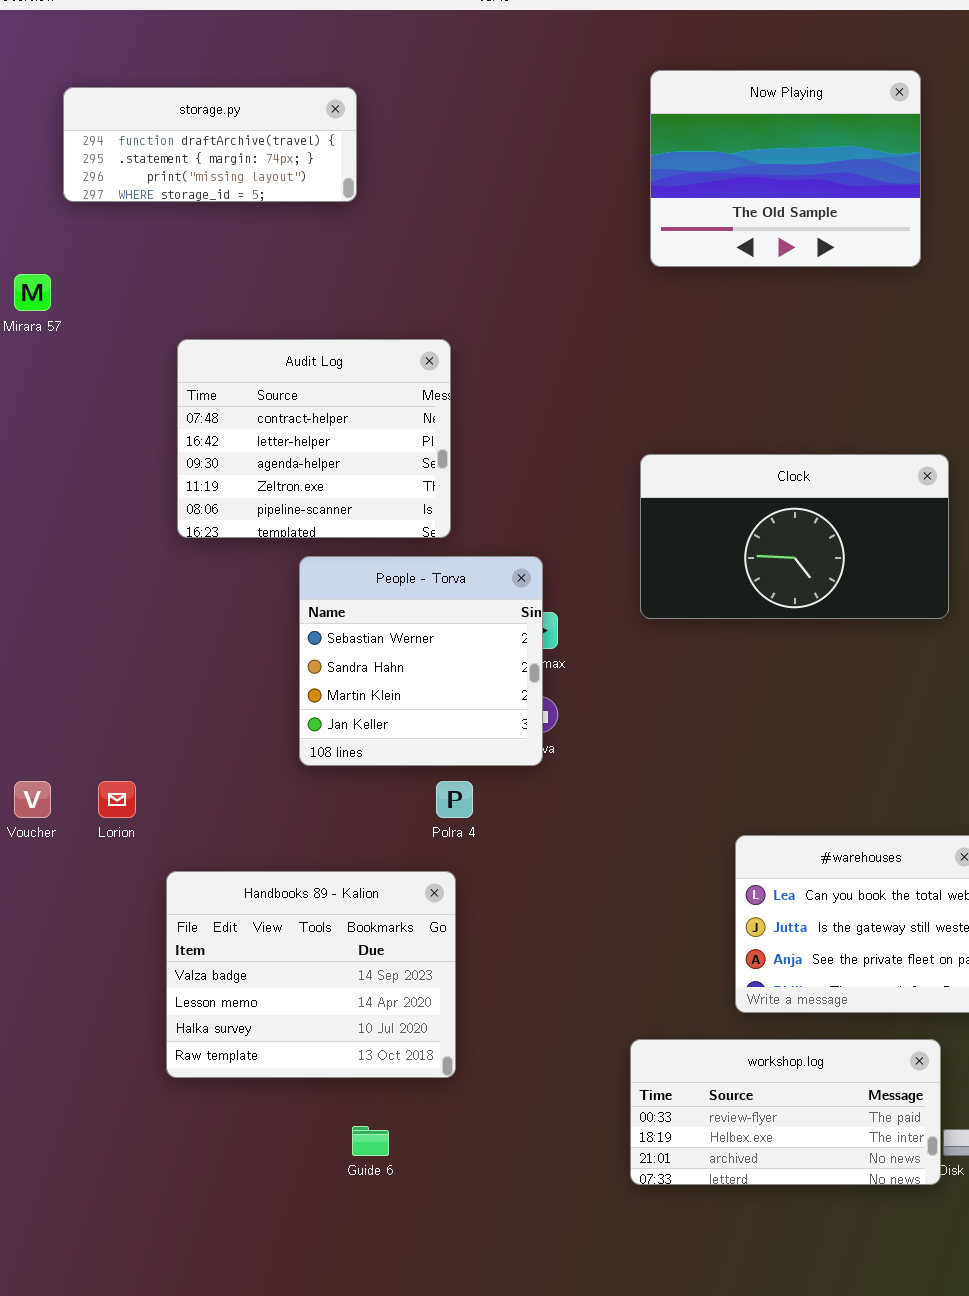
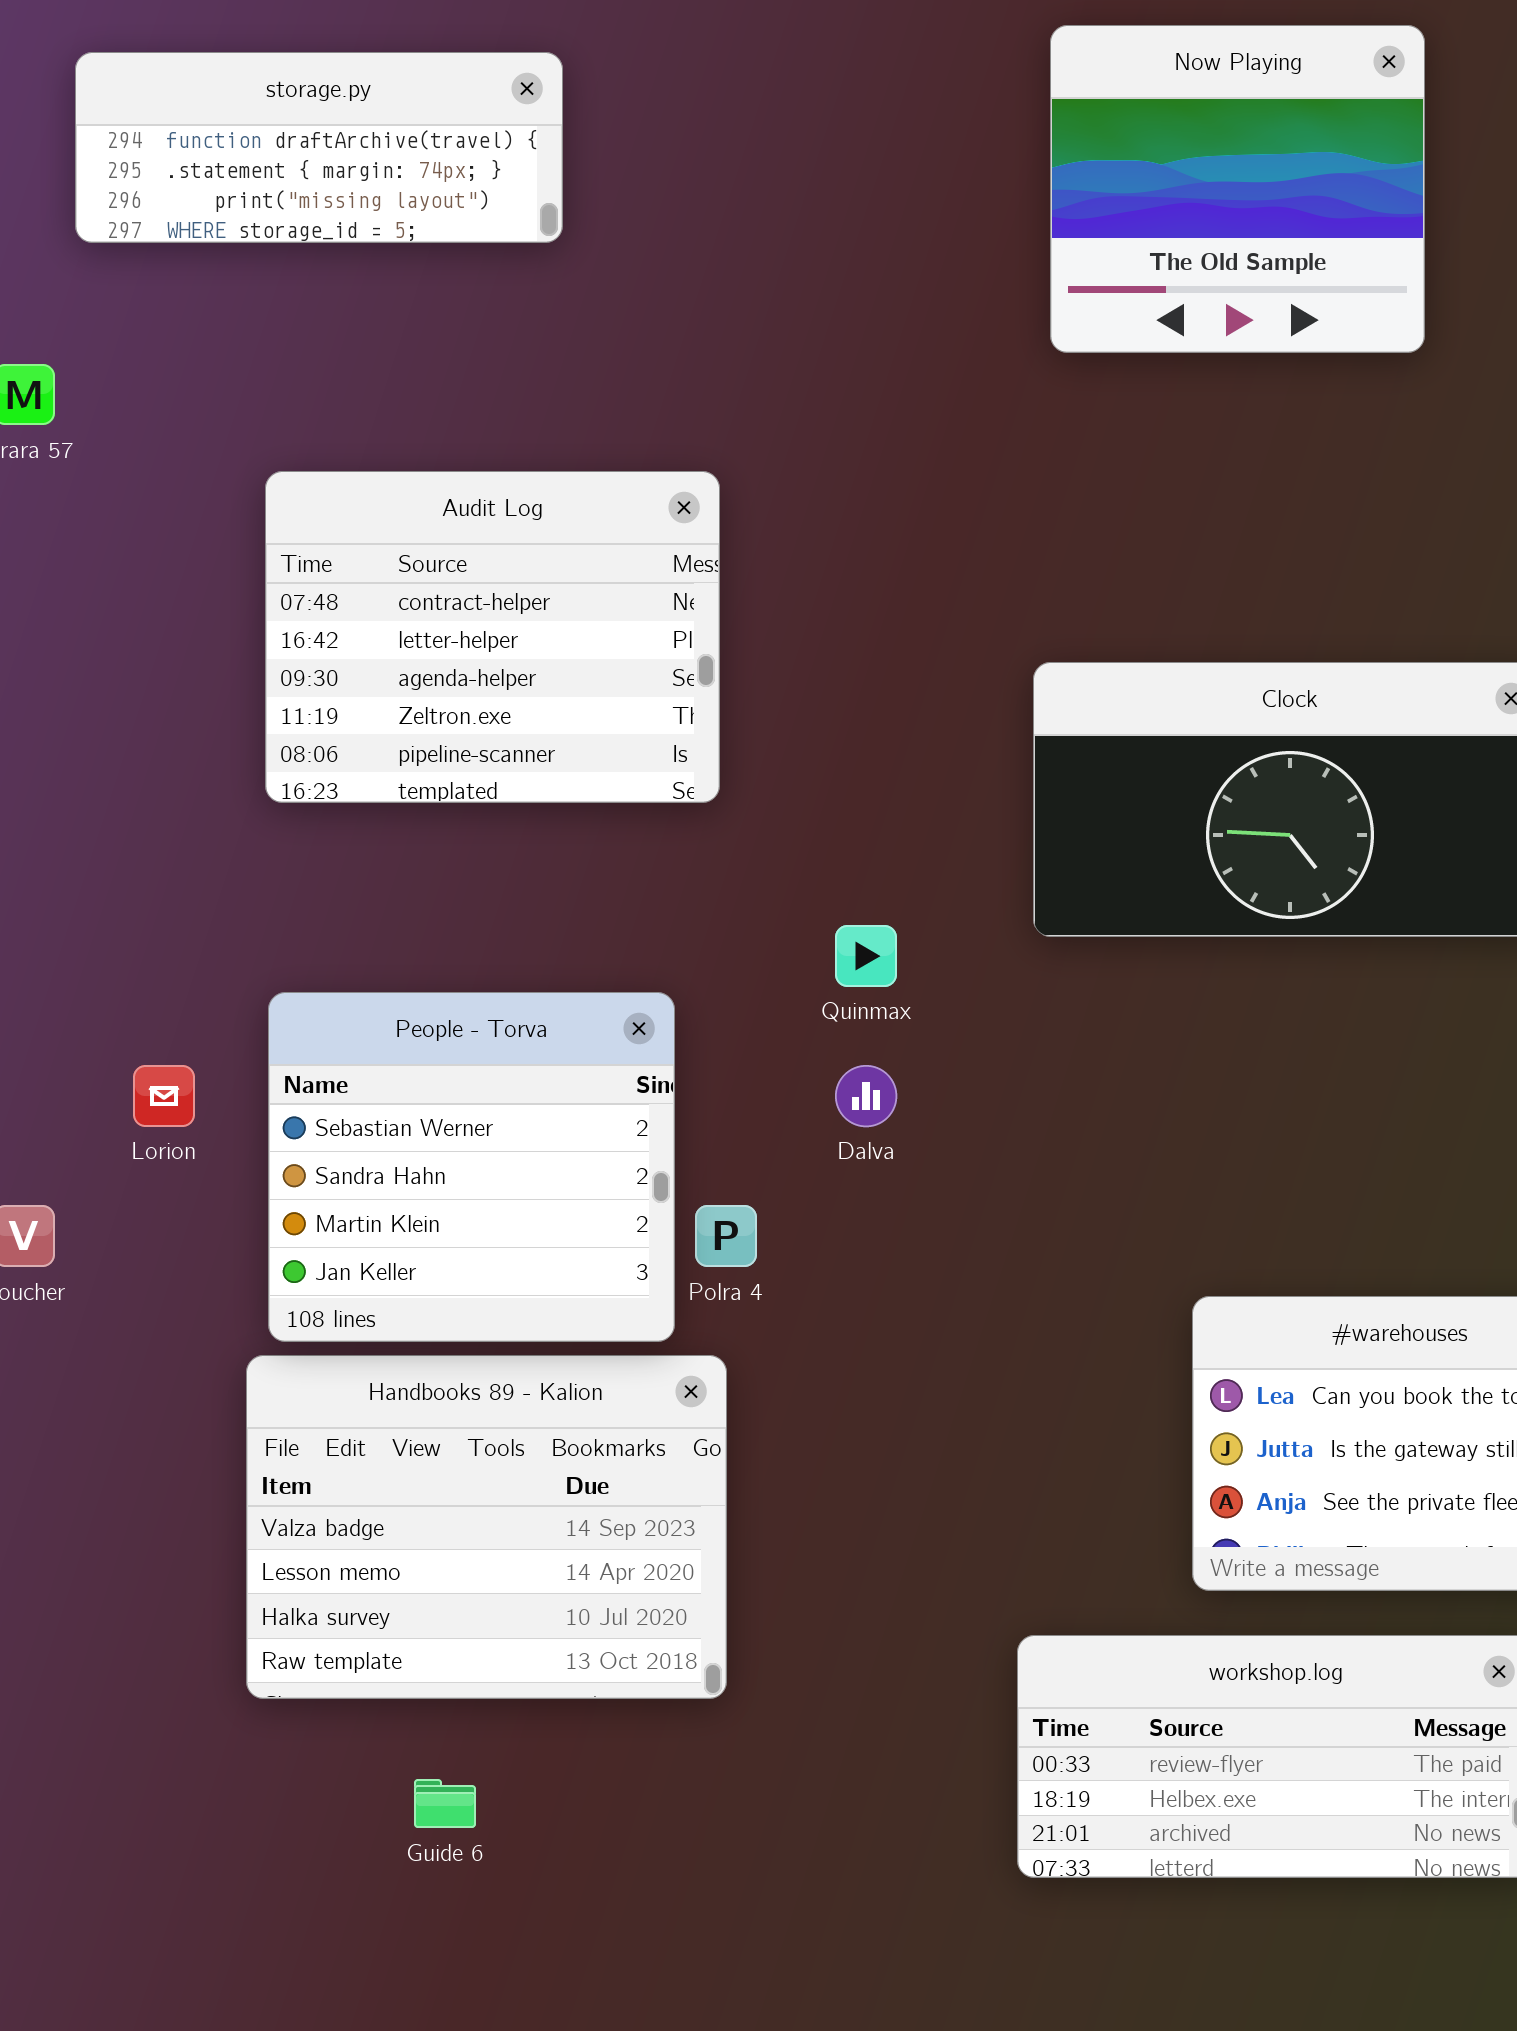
Now Playing: [650,70,921,267] -> [1050,25,1425,353], resized
People - Torva: [299,556,543,766] -> [268,992,675,1342], moved
Lorion: [98,781,136,818] -> [133,1065,195,1127], moved
Guide 6: [352,1126,389,1156] -> [414,1779,476,1828], moved

